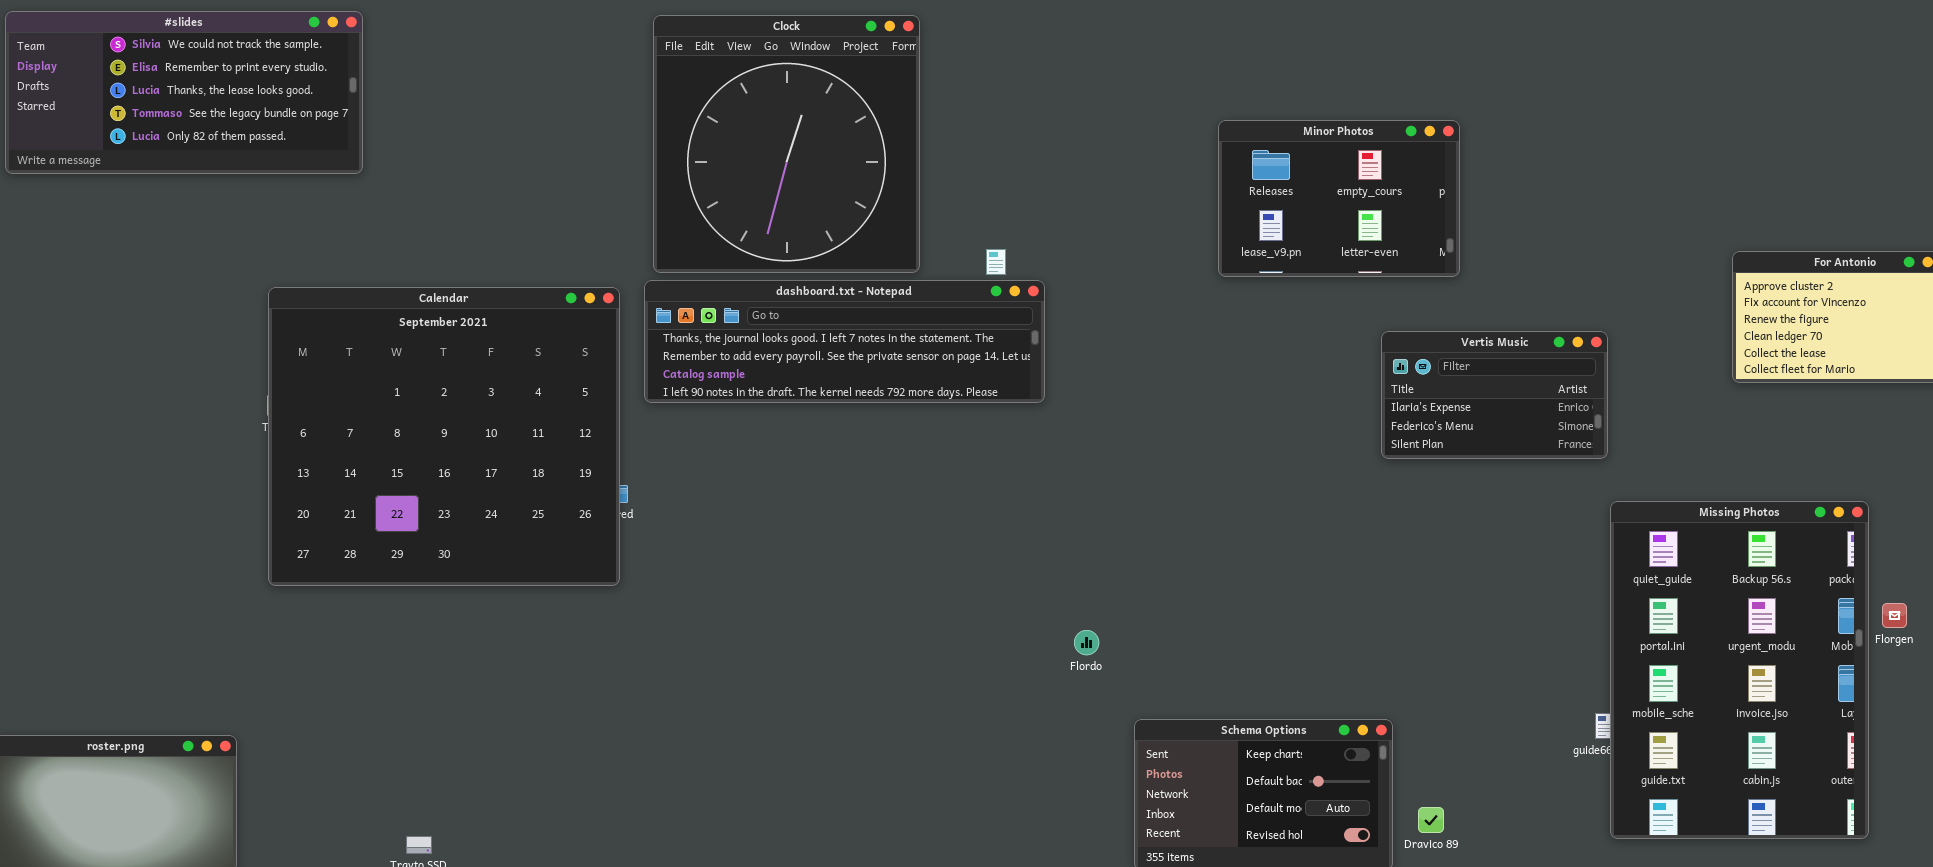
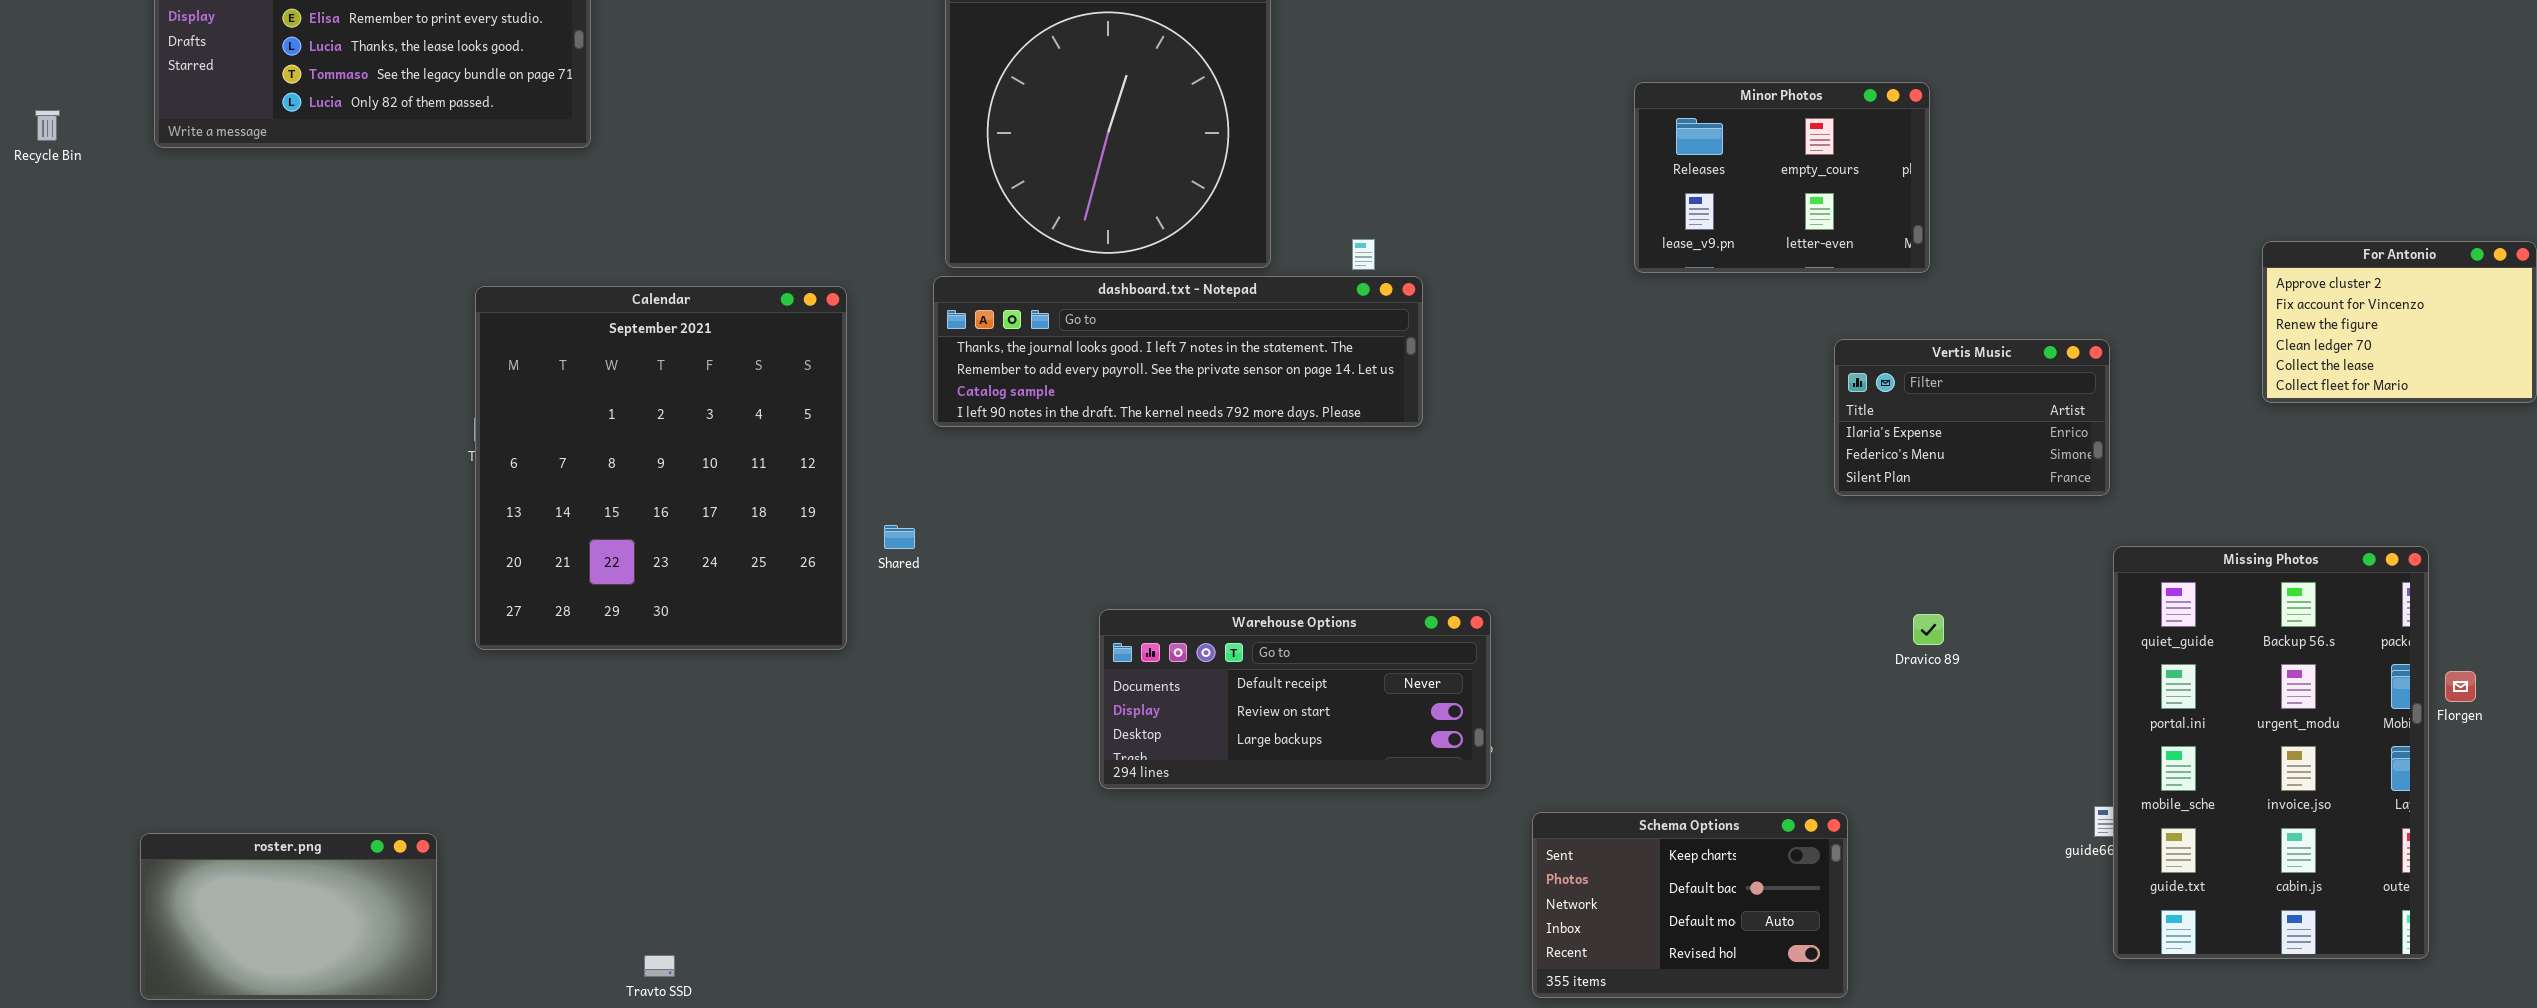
Calendar: [268,287,620,586] -> [475,286,847,650], resized
Warehouse Options: none -> [1099,609,1491,789], opened
Dravico 89: [1418,807,1444,833] -> [1913,614,1944,645], moved

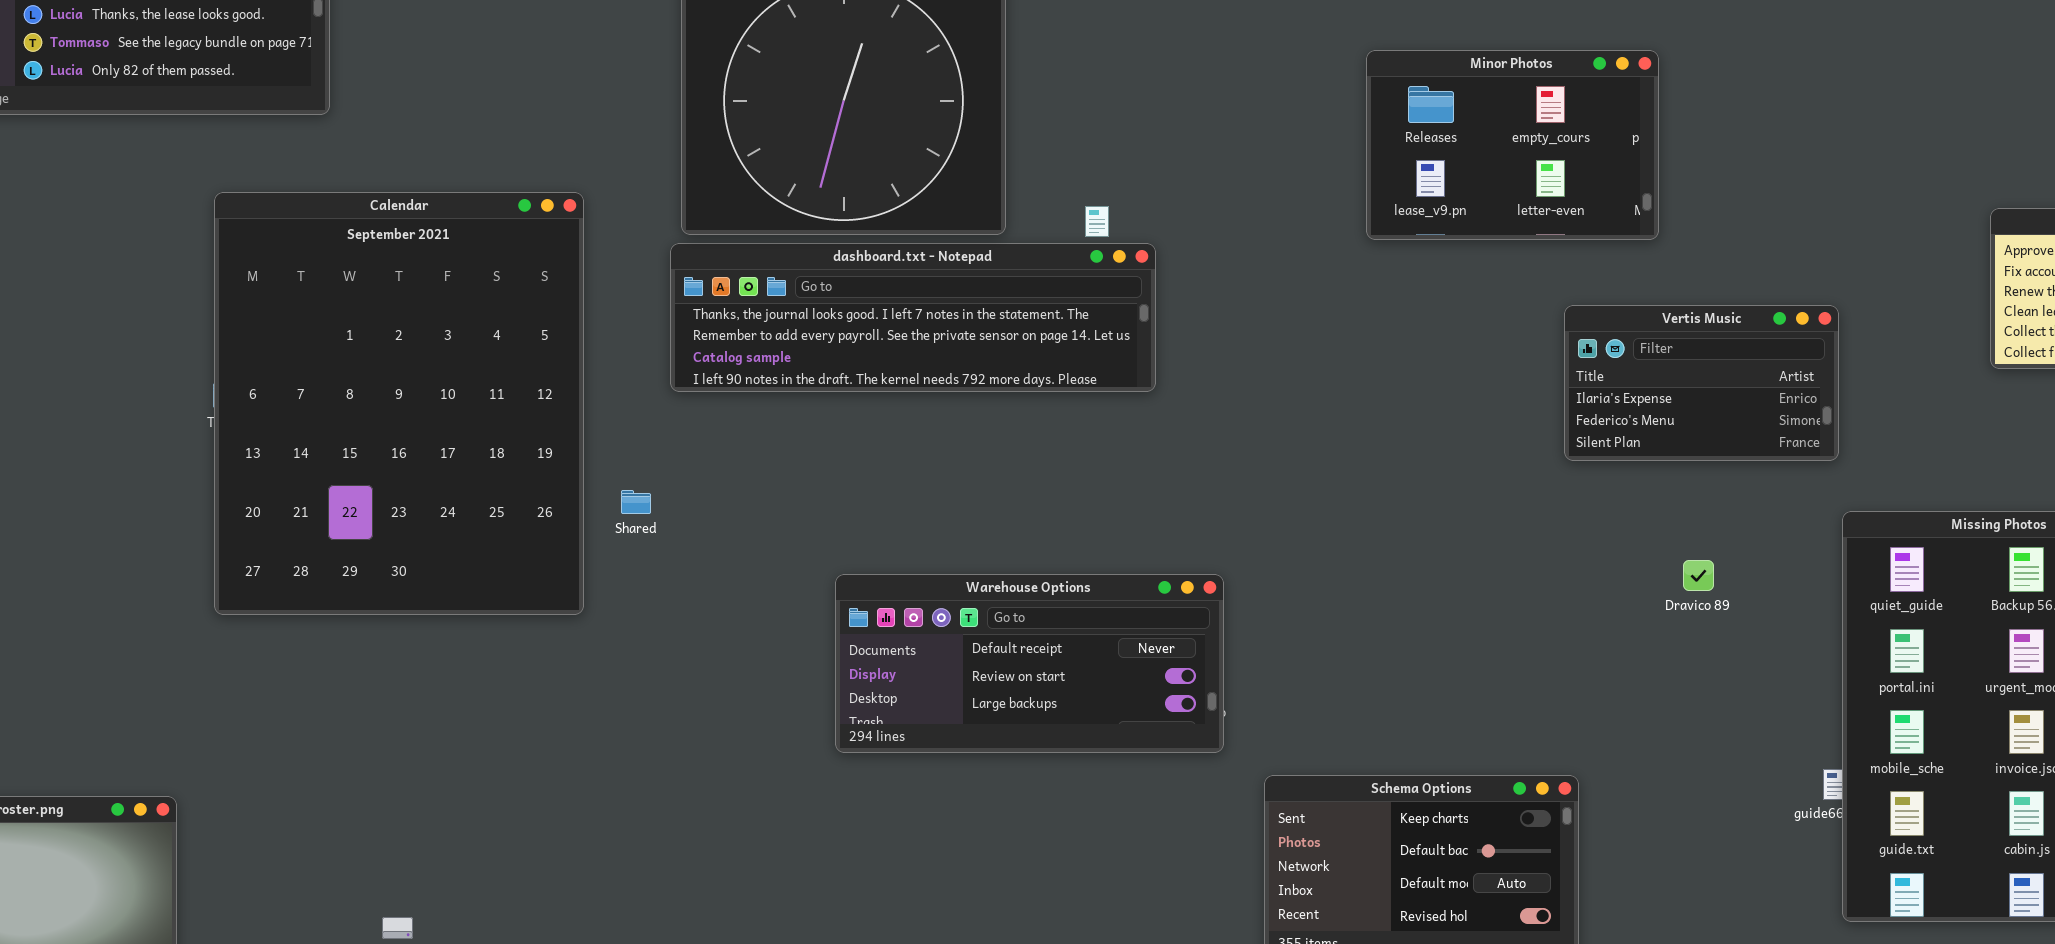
Calendar: [475,286,847,650] -> [214,192,584,615], resized
Dravico 89: [1913,614,1944,645] -> [1683,560,1714,591], moved

